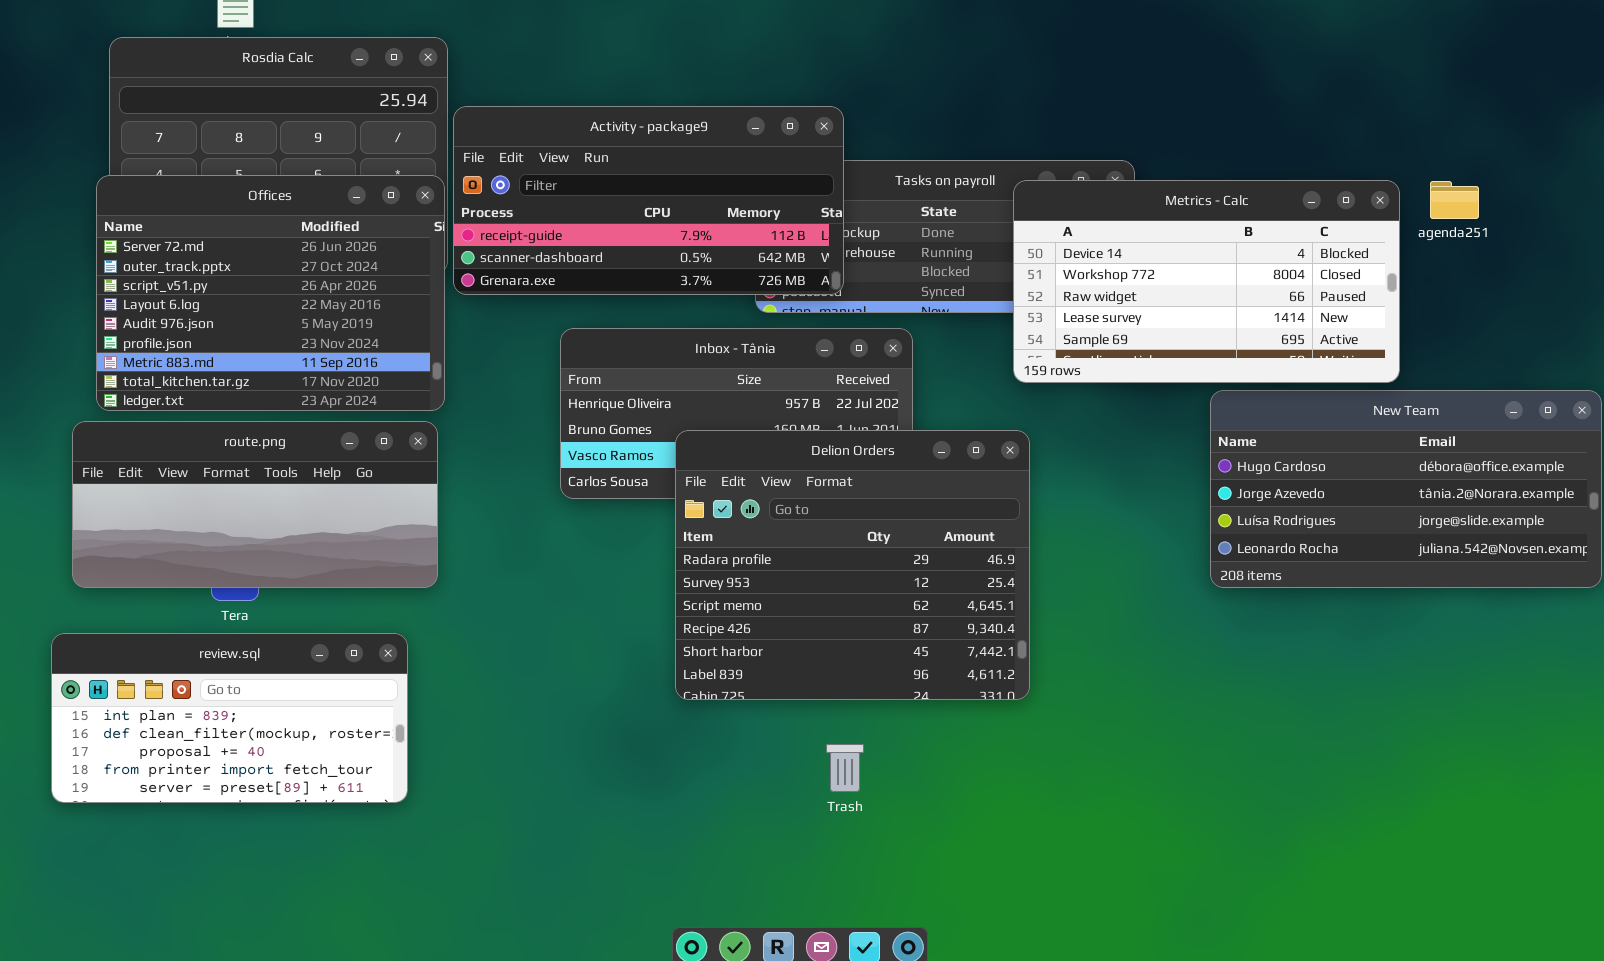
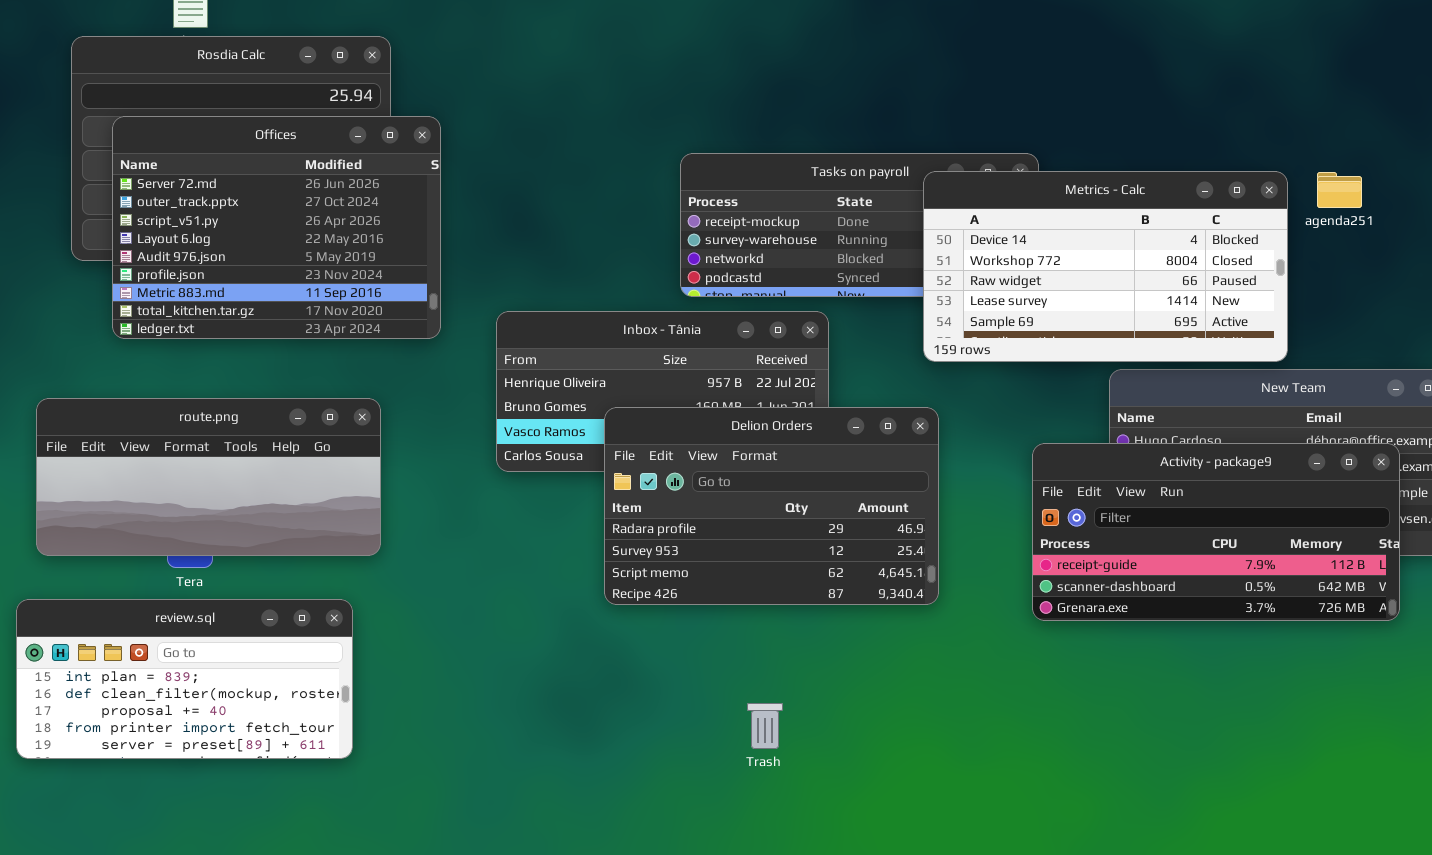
Activity - package9: [453,106,844,295] -> [1032,443,1400,621], moved
Offices: [96,175,445,411] -> [112,116,441,339], moved
Delion Orders: [675,430,1030,700] -> [604,407,939,605], resized

